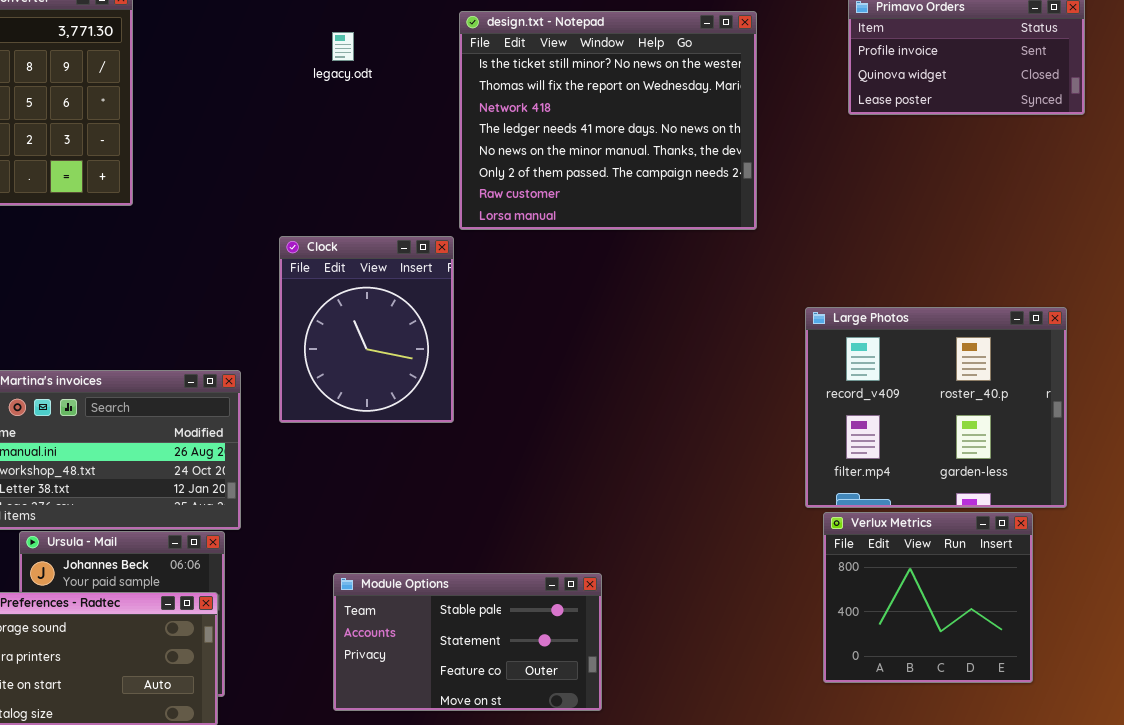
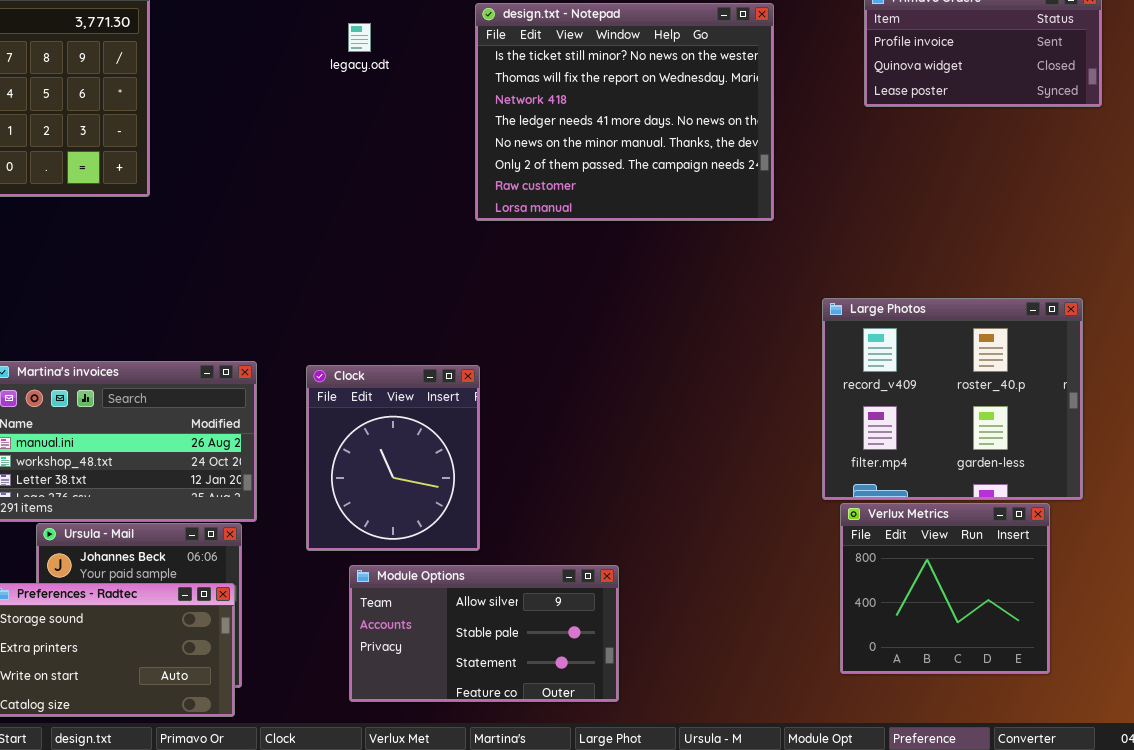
Clock: [279,236,454,423] -> [306,365,480,551], moved
Module Options: [333,573,602,711] -> [349,565,619,702], scrolled up 1 row

